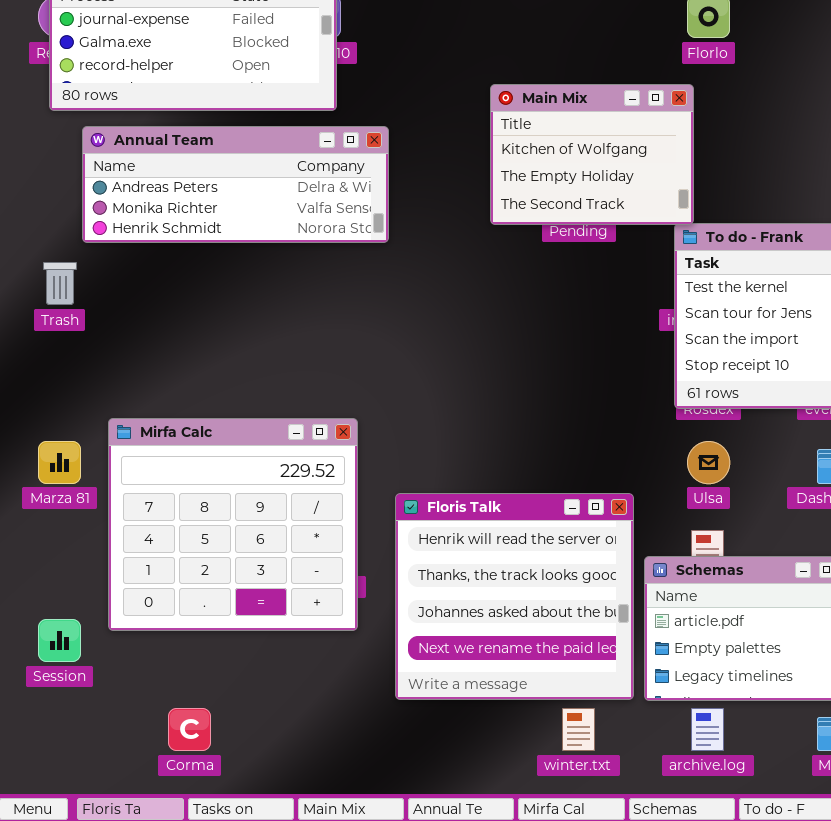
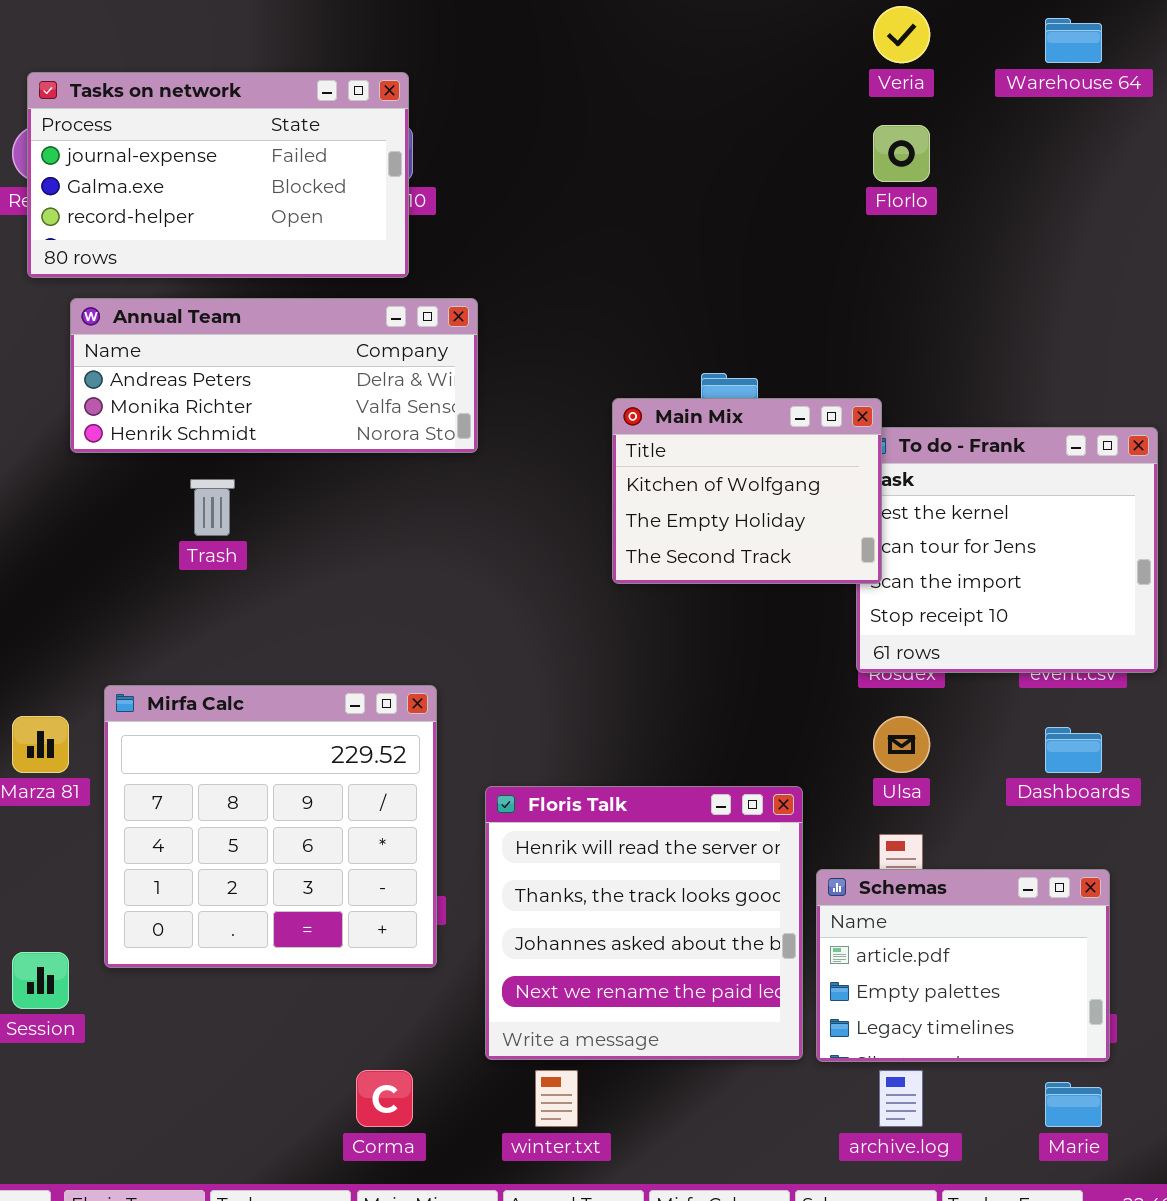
Main Mix: [490,84,694,225] -> [612,398,882,584], moved
Trash: [43,262,77,305] -> [190,479,235,536], moved
Corma: [168,708,211,751] -> [356,1070,413,1127], moved
winter.txt: [562,708,595,751] -> [535,1070,578,1127], moved

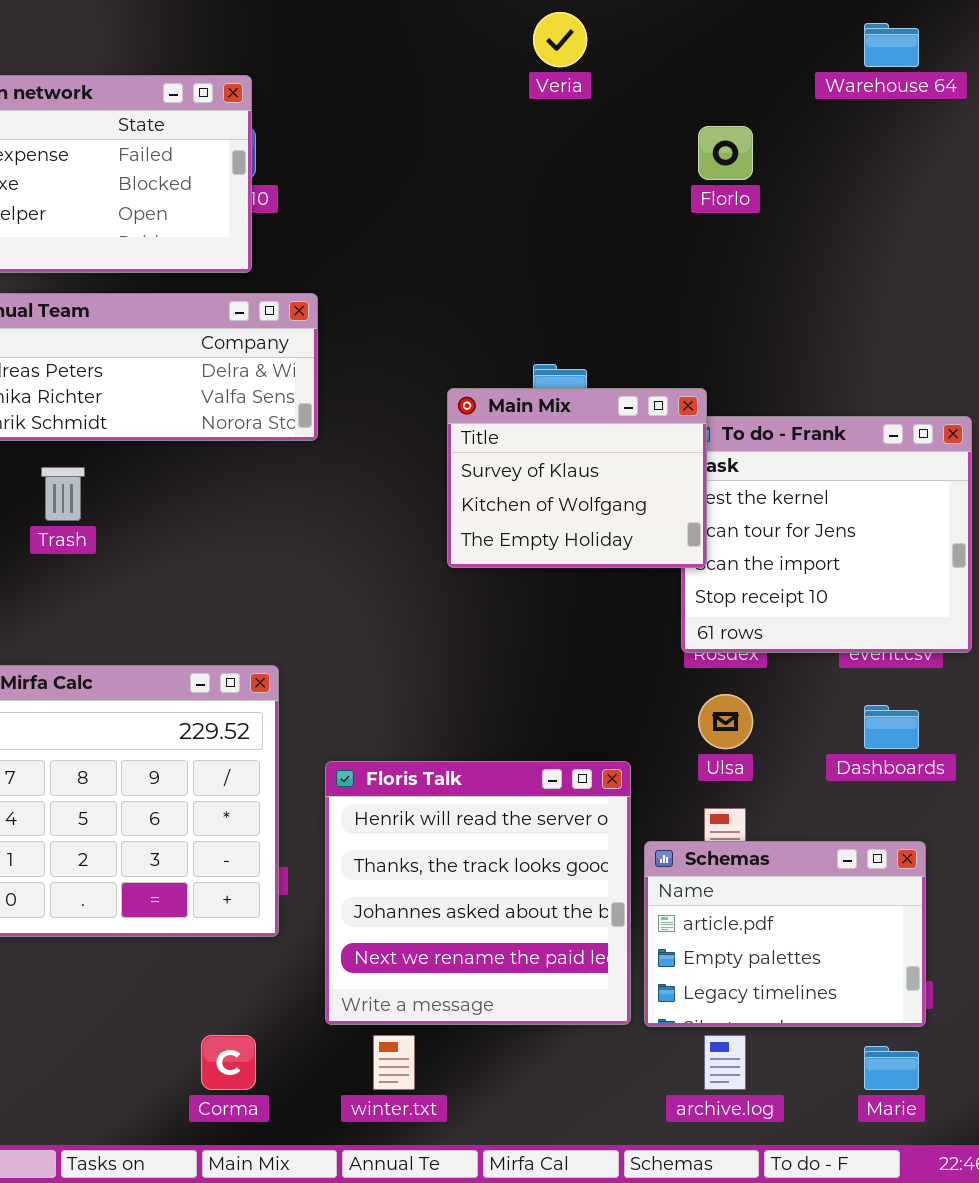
Veria: [873,6,930,63] -> [533,12,587,67], moved
Main Mix: [612,398,882,584] -> [447,388,707,568], scrolled up 1 row

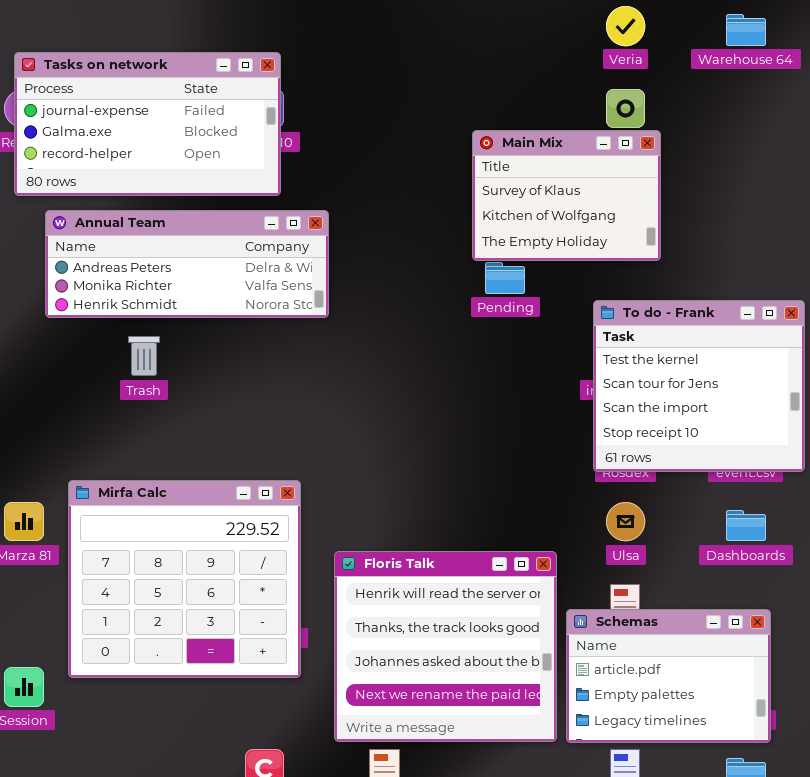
Veria: [533,12,587,67] -> [606,6,645,46], moved
Main Mix: [447,388,707,568] -> [472,130,661,261], moved

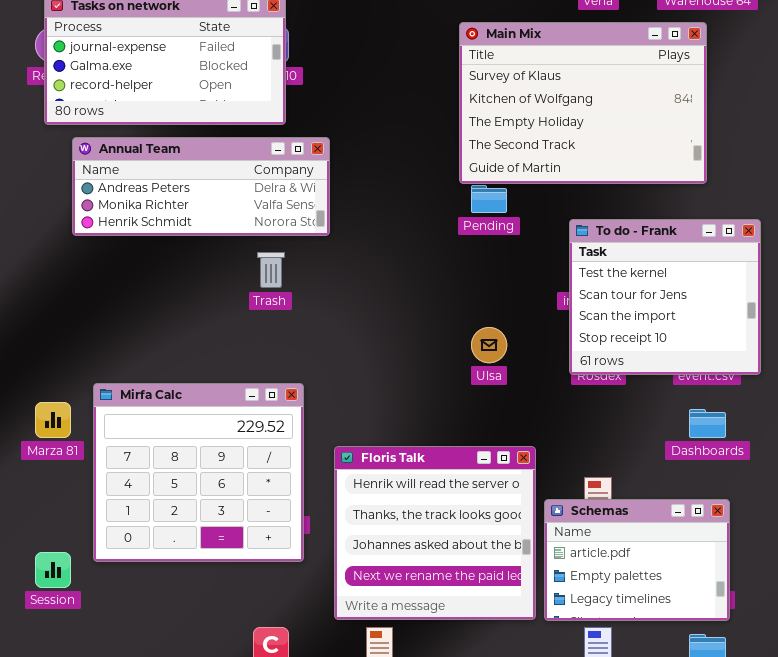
Main Mix: [472,130,661,261] -> [459,22,707,184], resized
Trash: [128,336,160,376] -> [257,252,285,288], moved
Ulsa: [606,502,645,541] -> [471,327,507,363], moved

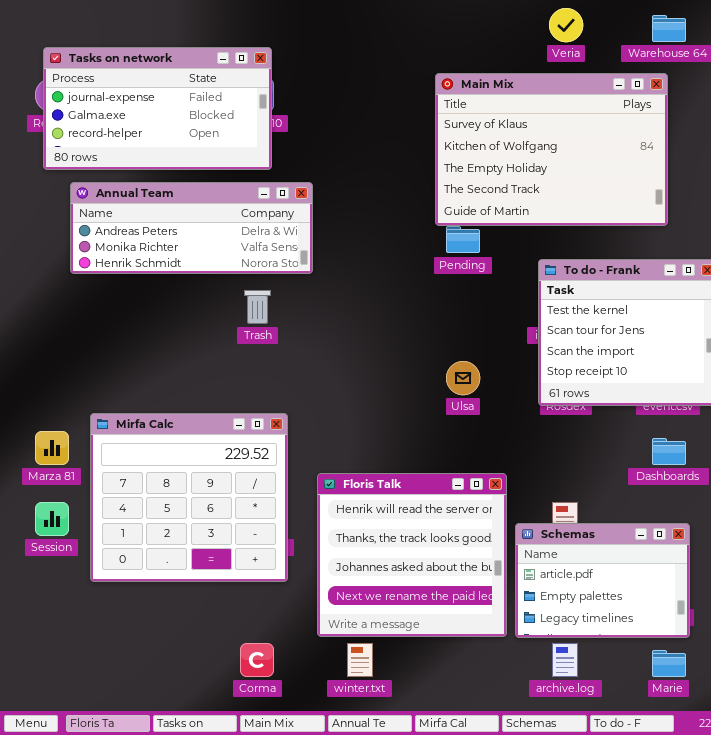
Session: [35,552,71,588] -> [35,502,69,536], moved

